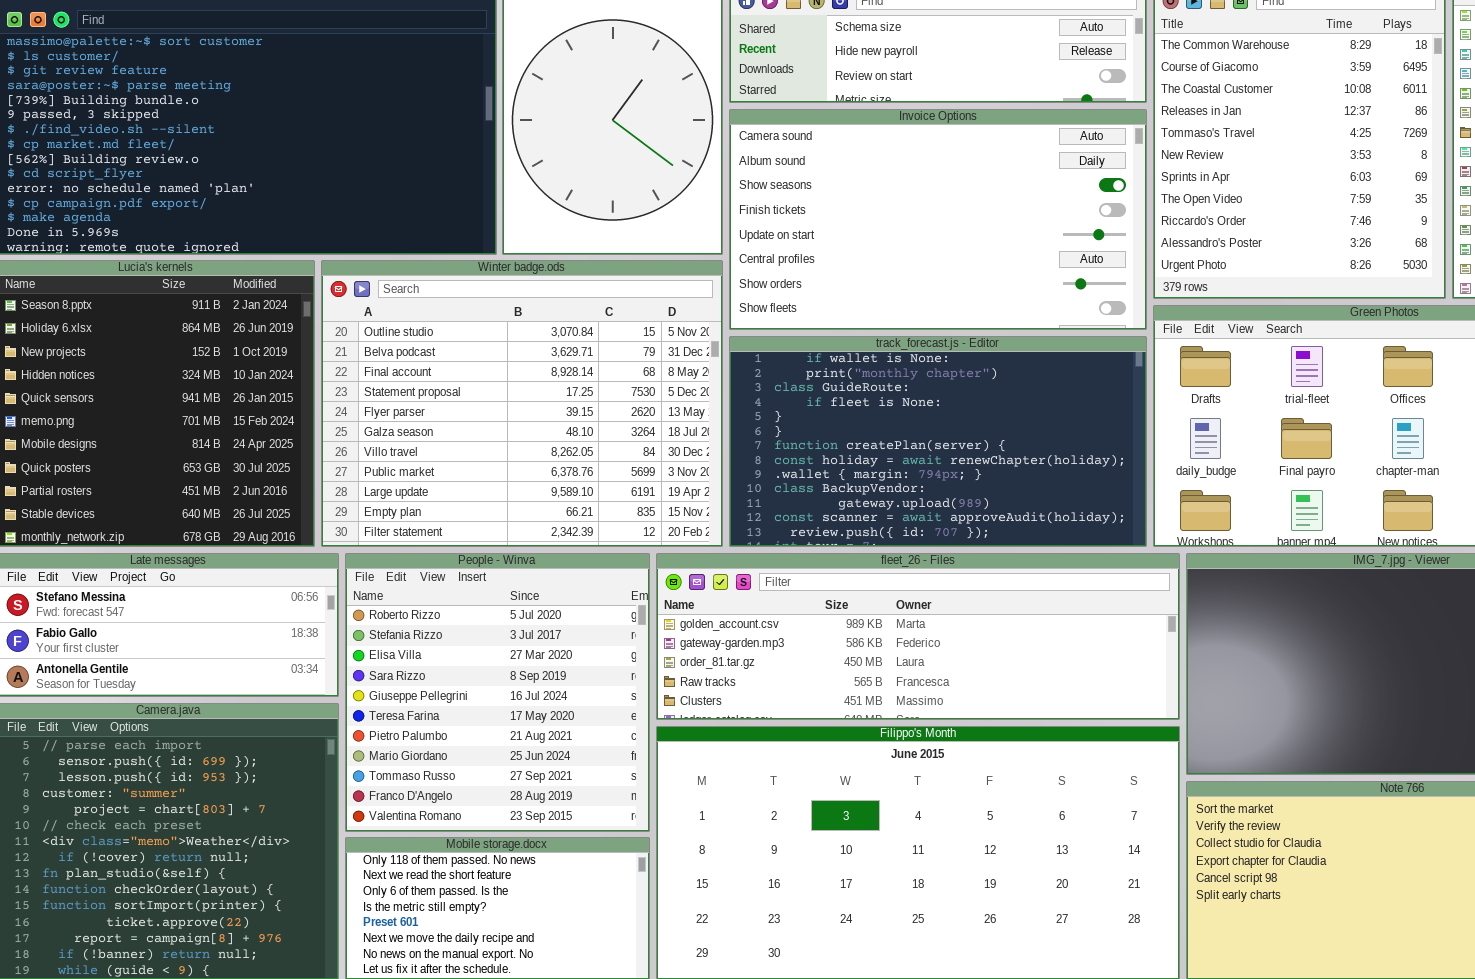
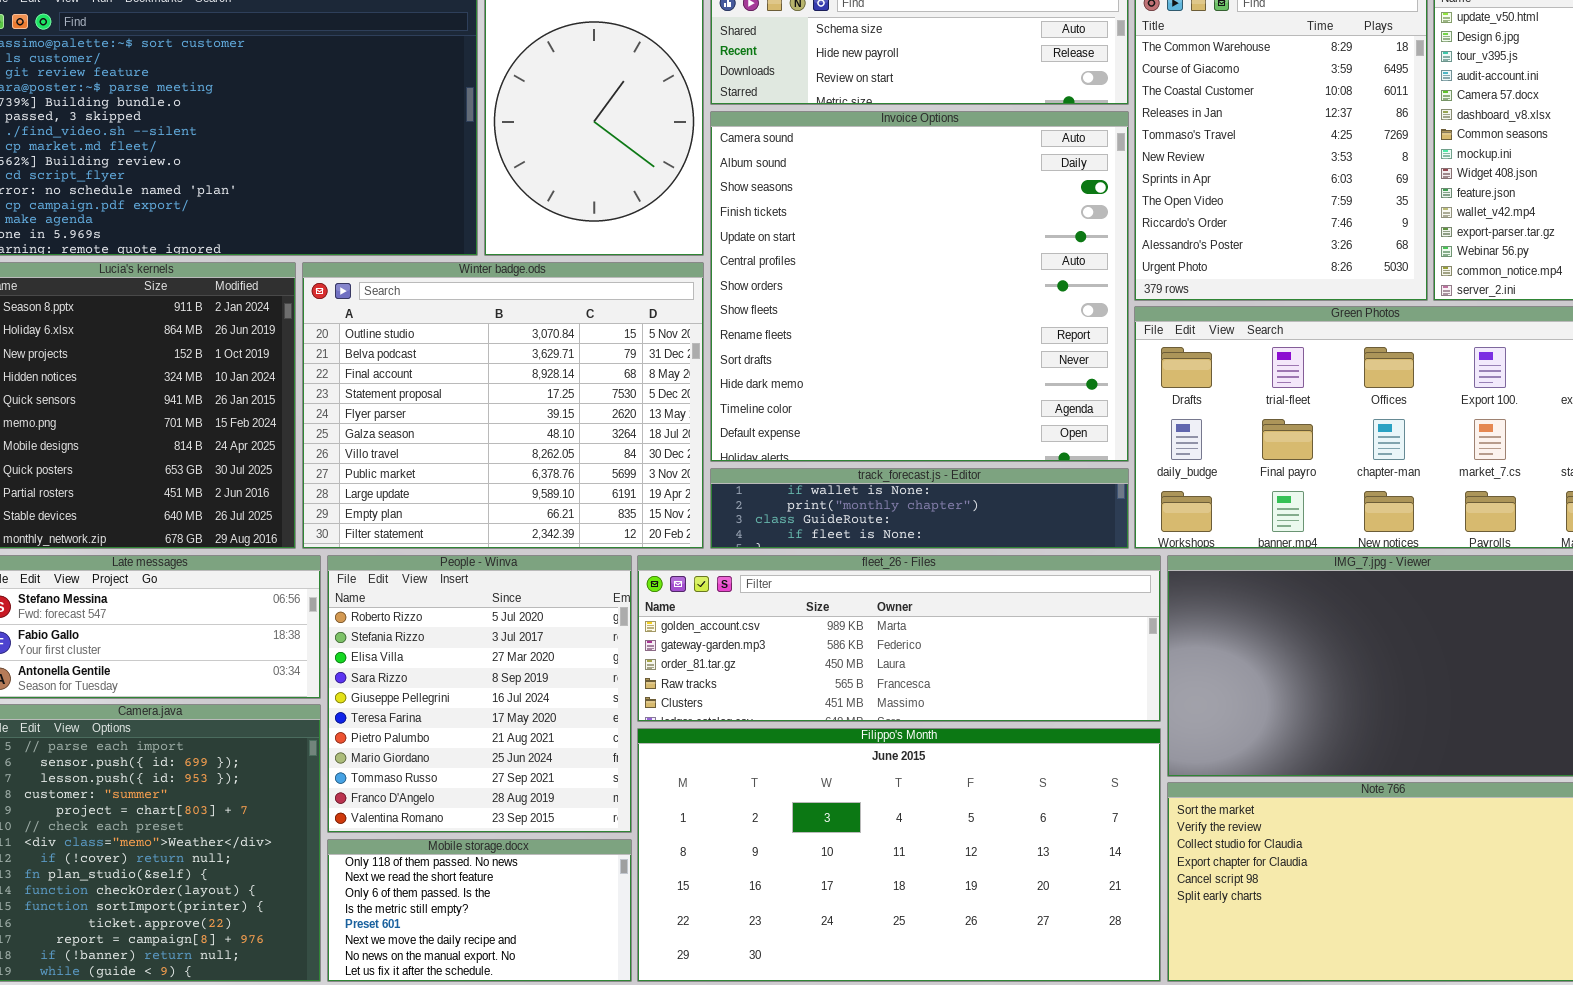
Invoice Options: [729,109,1147,330] -> [710,111,1129,462], resized
track_forecast.js - Editor: [729,336,1147,547] -> [710,468,1129,549], resized

